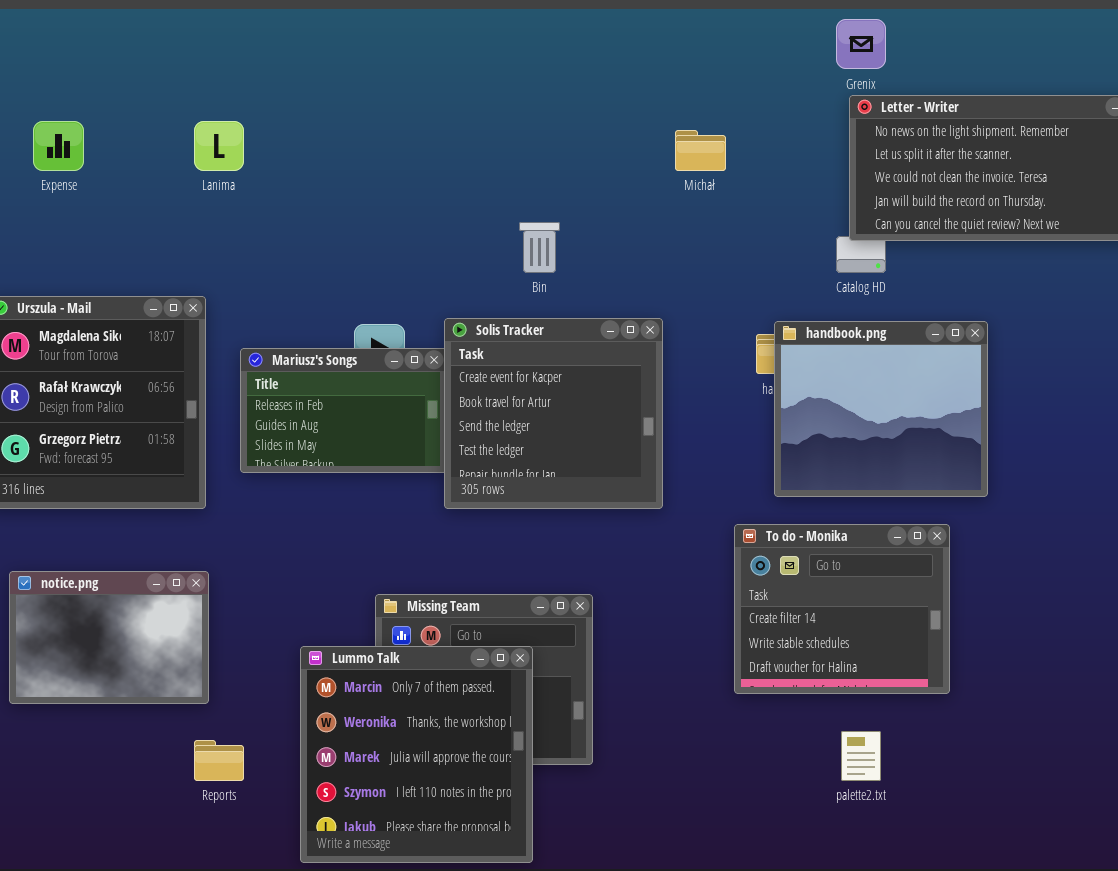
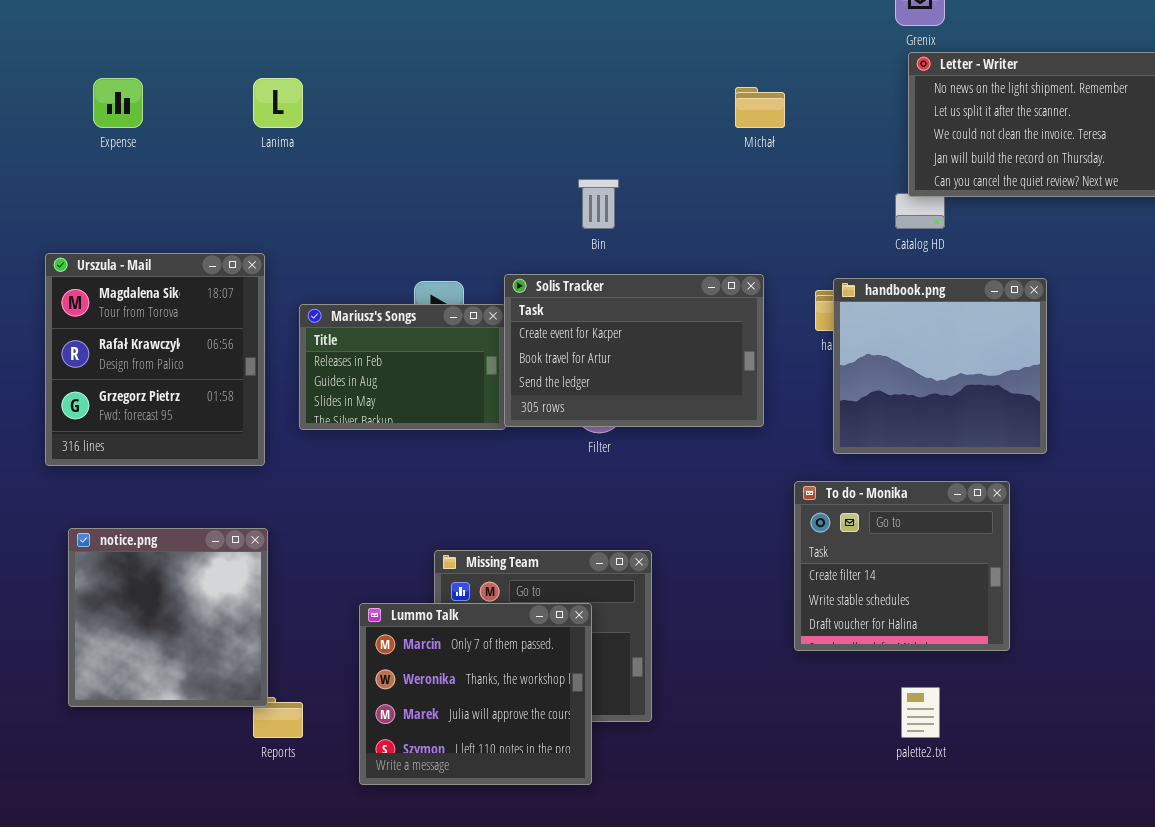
Solis Tracker: [444,318,663,509] -> [504,274,764,427], resized
notice.png: [9,571,209,704] -> [68,528,268,707], resized
Lummo Talk: [300,646,533,863] -> [359,603,592,785], resized

